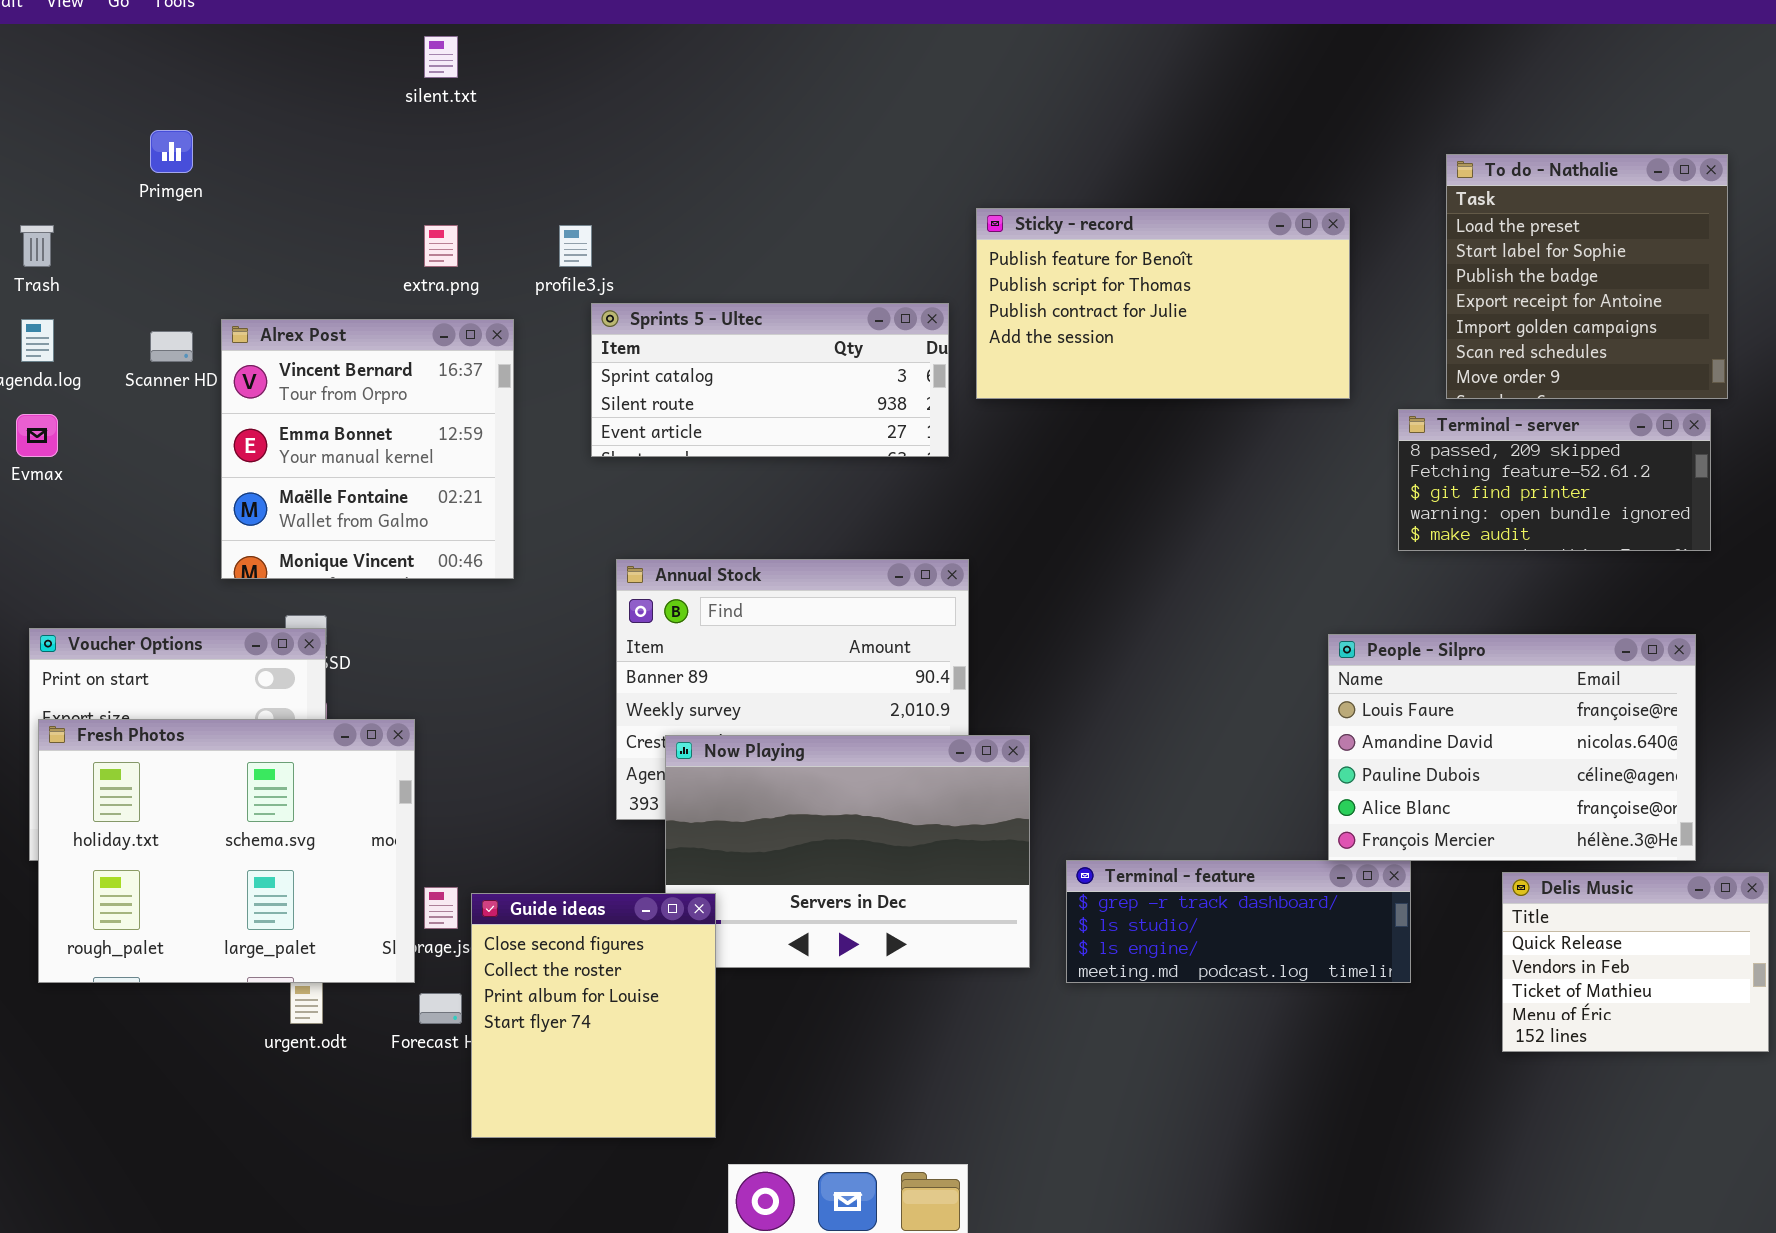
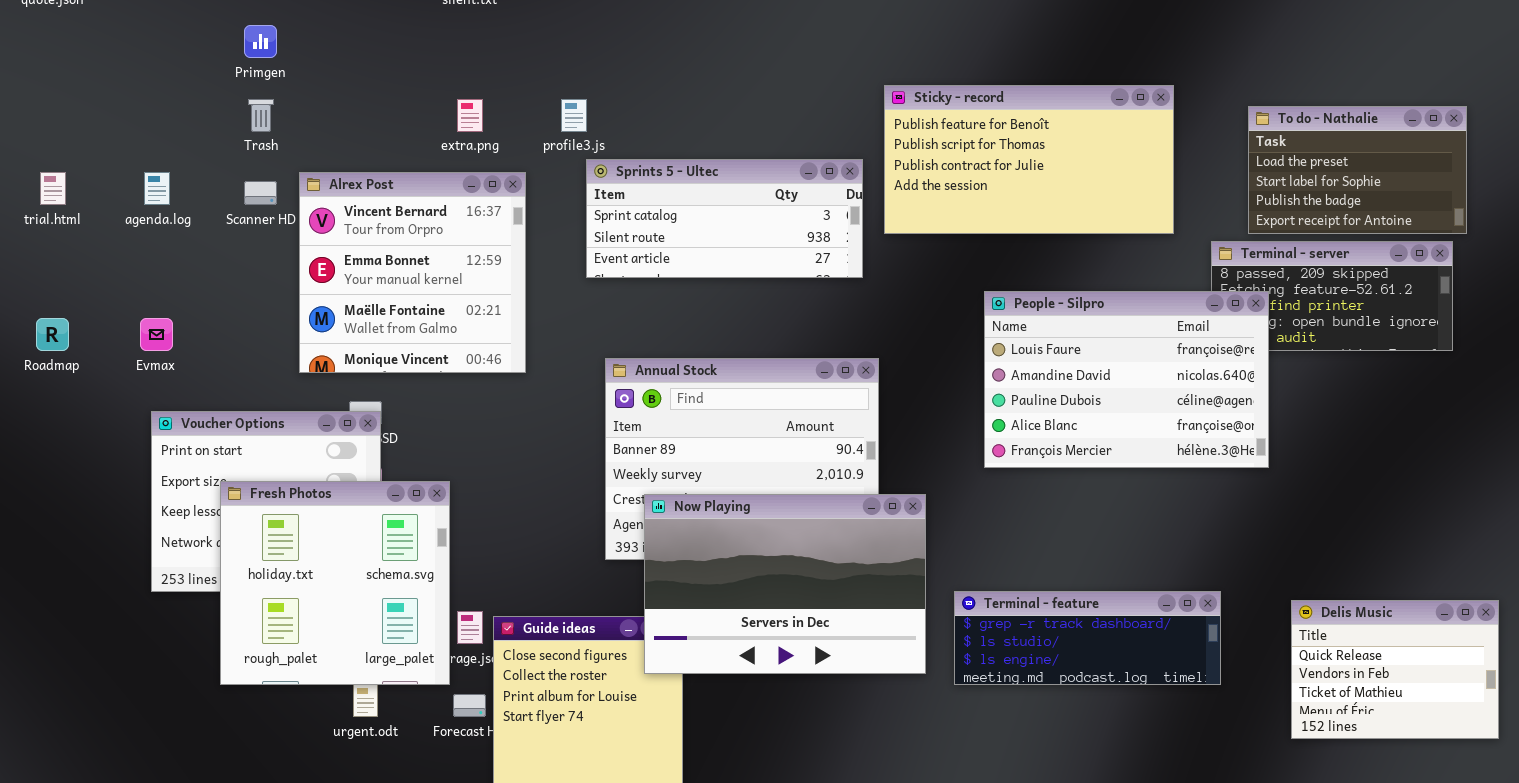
To do - Nathalie: [1446,154,1728,399] -> [1248,106,1467,234], resized
Trash: [20,225,54,267] -> [248,99,274,132], moved
Evmax: [16,414,58,457] -> [140,318,173,351], moved
People - Silpro: [1328,634,1696,861] -> [984,291,1269,468], moved
Fresh Photos: [38,719,415,983] -> [220,481,450,685], resized
Now Playing: [665,735,1030,968] -> [644,494,926,674], raised

